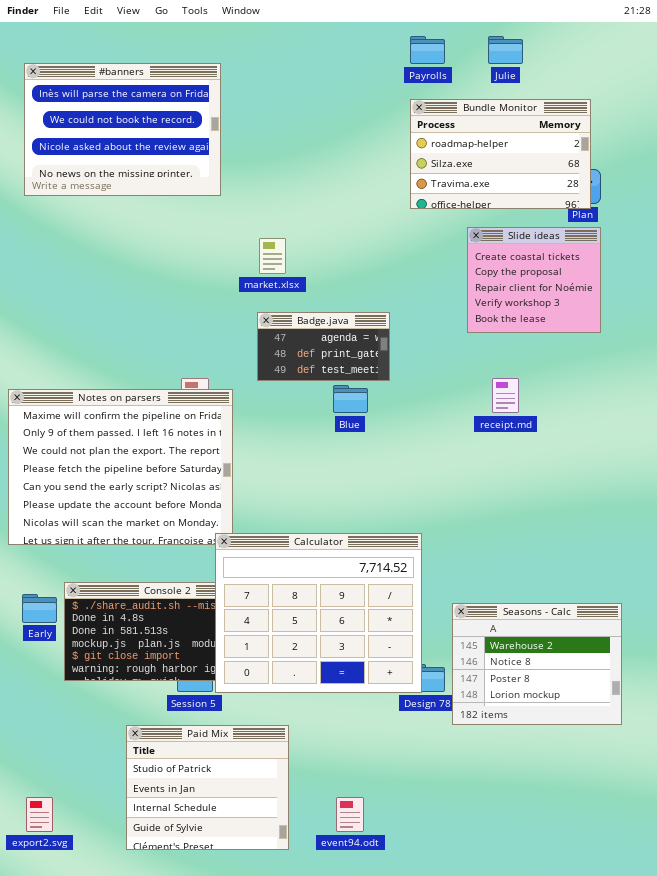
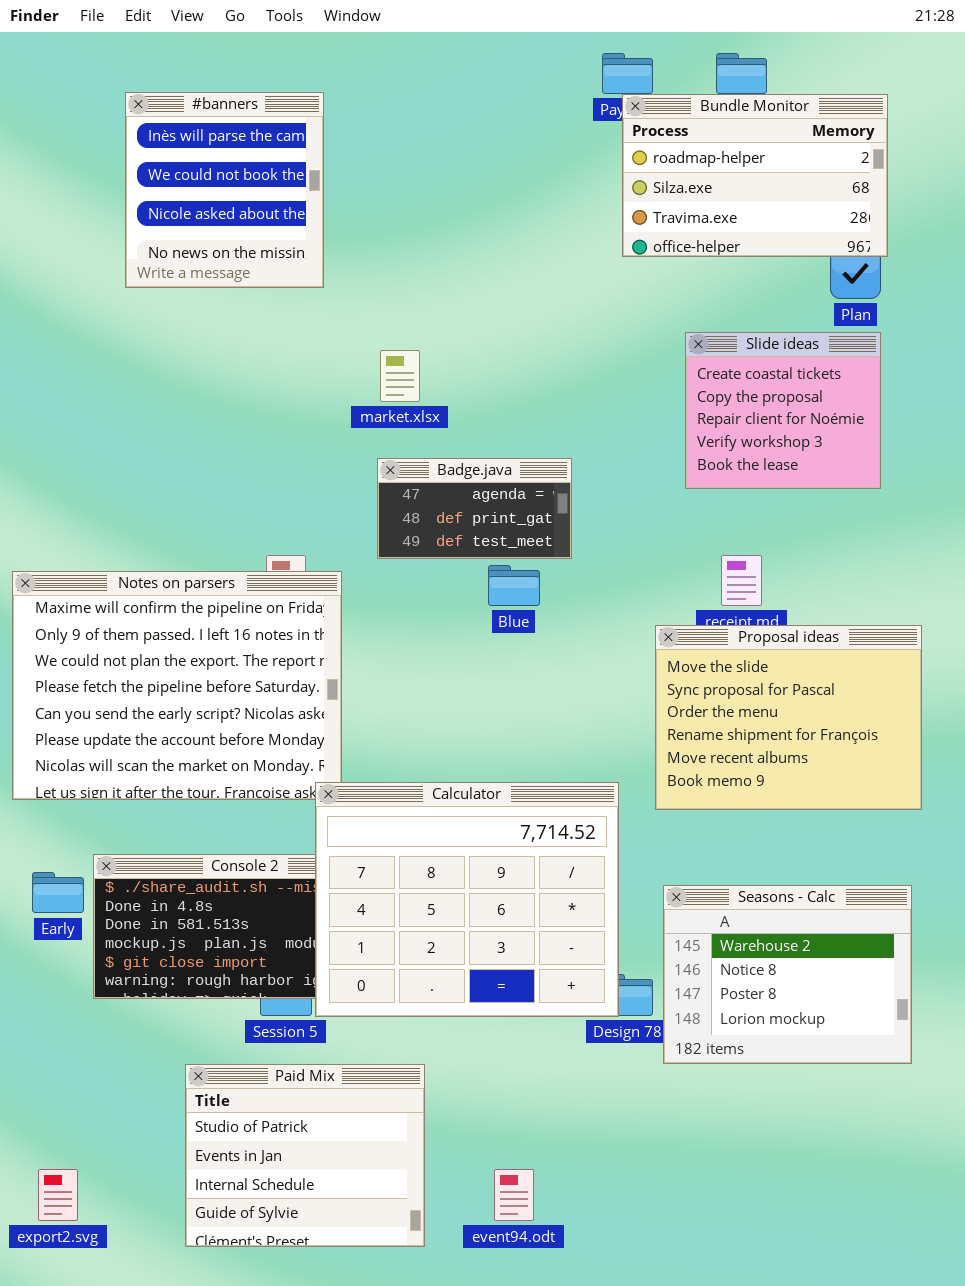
#banners: [24,63,221,196] -> [125,92,324,288], resized
Bundle Monitor: [410,99,591,209] -> [622,94,888,257], moved
Proposal ideas: none -> [655,625,922,810], opened

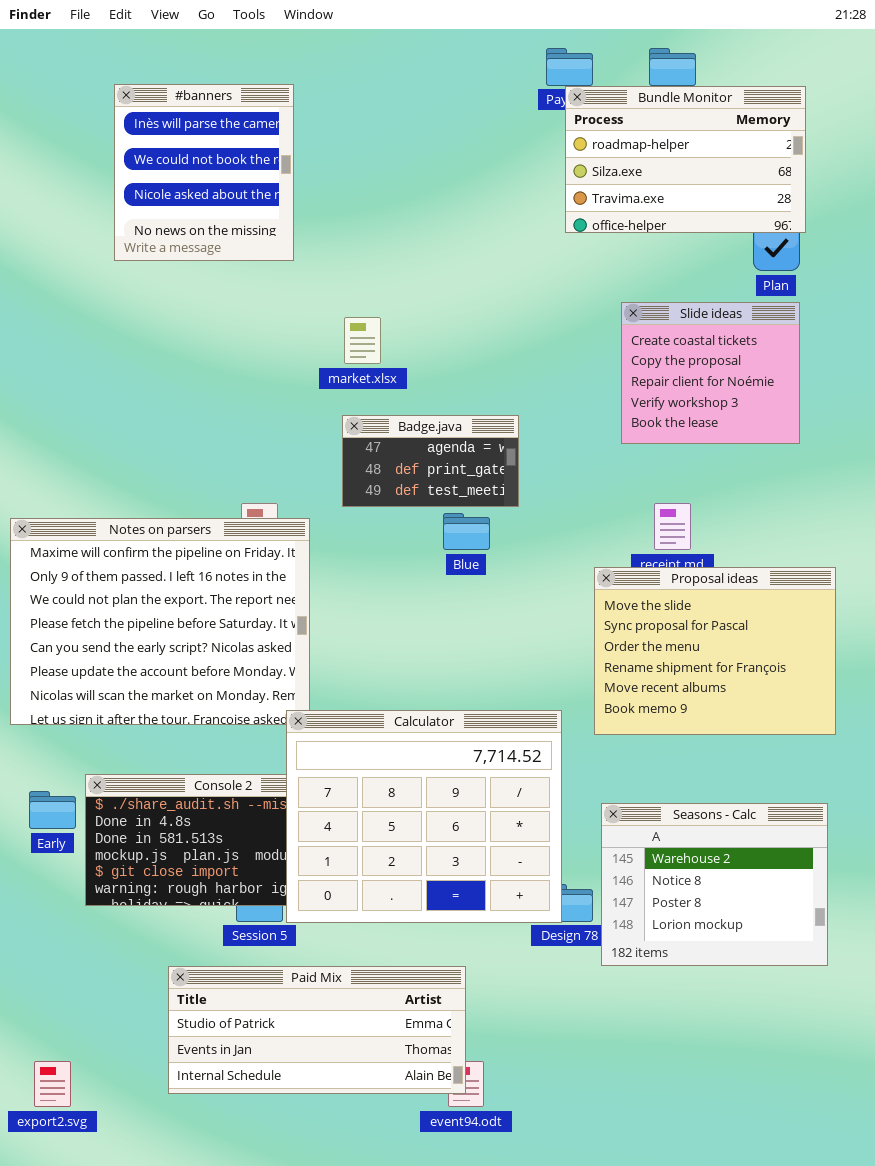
Paid Mix: [185,1064,425,1247] -> [168,966,466,1094], resized

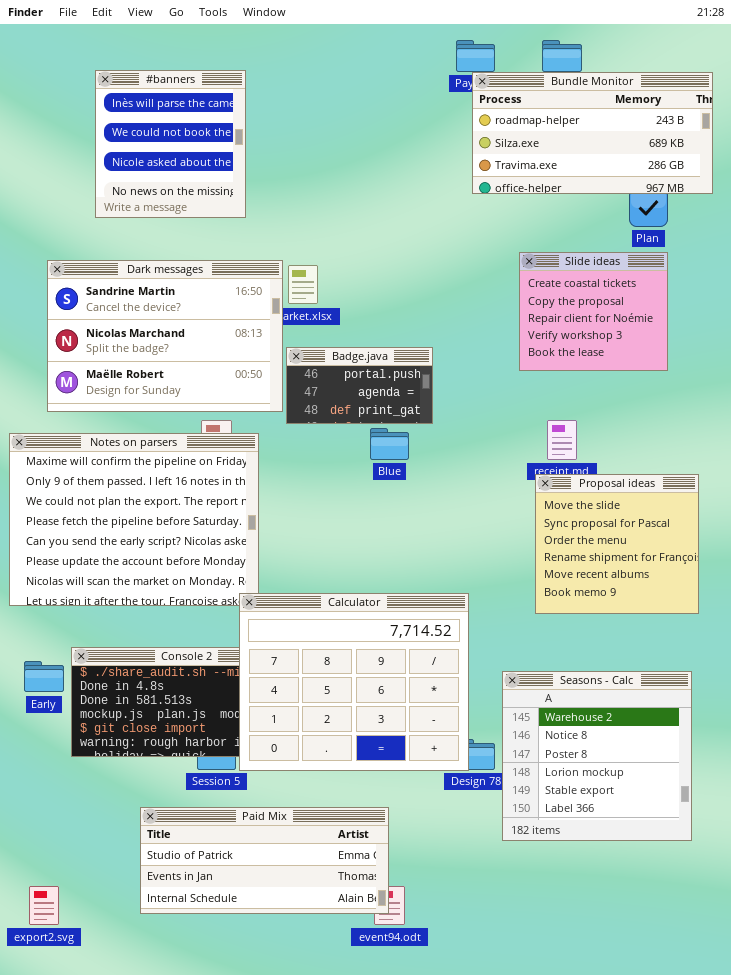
Bundle Monitor: [565,86,806,233] -> [472,72,713,194], resized
Dark messages: none -> [47,260,283,412], opened
Badge.java: [342,415,519,507] -> [286,347,433,424], scrolled up 1 row
Proposal ideas: [594,567,836,735] -> [535,474,699,614], resized
Seasons - Calc: [601,803,828,966] -> [502,671,692,841], resized

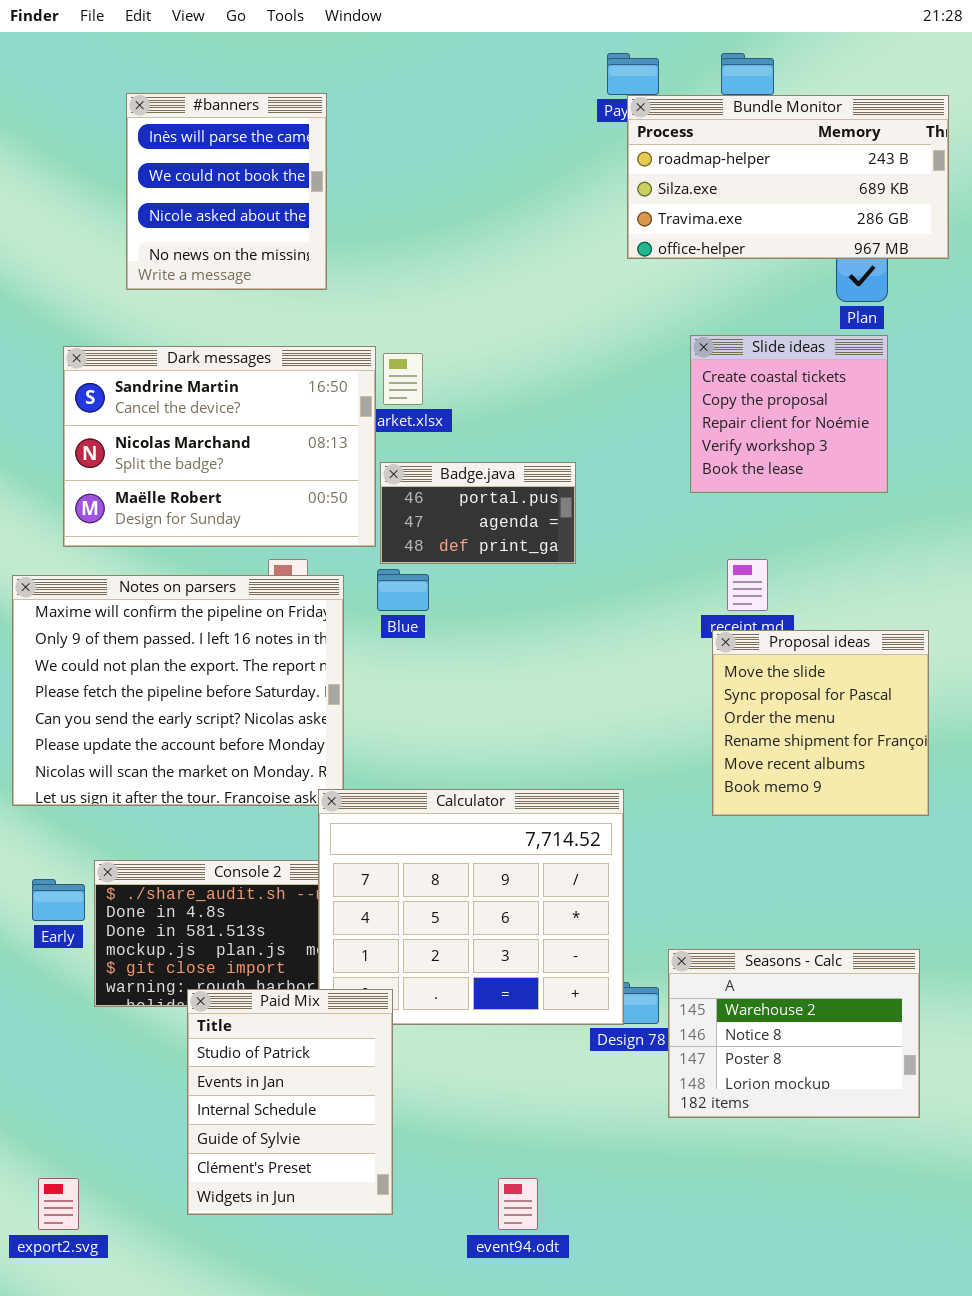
Blue: [370,428,409,460] -> [377,569,429,611], moved
Seasons - Calc: [502,671,692,841] -> [668,949,920,1118], resized
Paid Mix: [140,807,389,914] -> [187,989,393,1215], resized

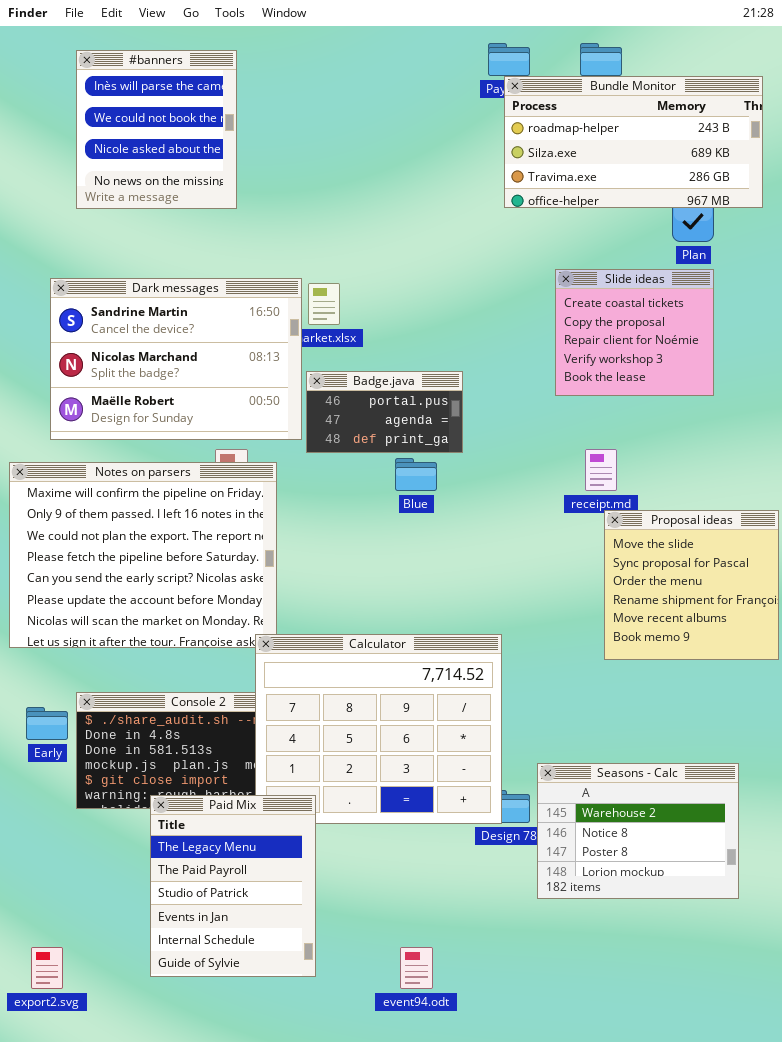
#banners: [126,93,327,290] -> [76,50,237,209], moved
Blue: [377,569,429,611] -> [395,458,437,491], moved
Proposal ideas: [712,630,929,816] -> [604,510,779,660], moved
Paid Mix: [187,989,393,1215] -> [150,795,316,977], scrolled up 2 rows

